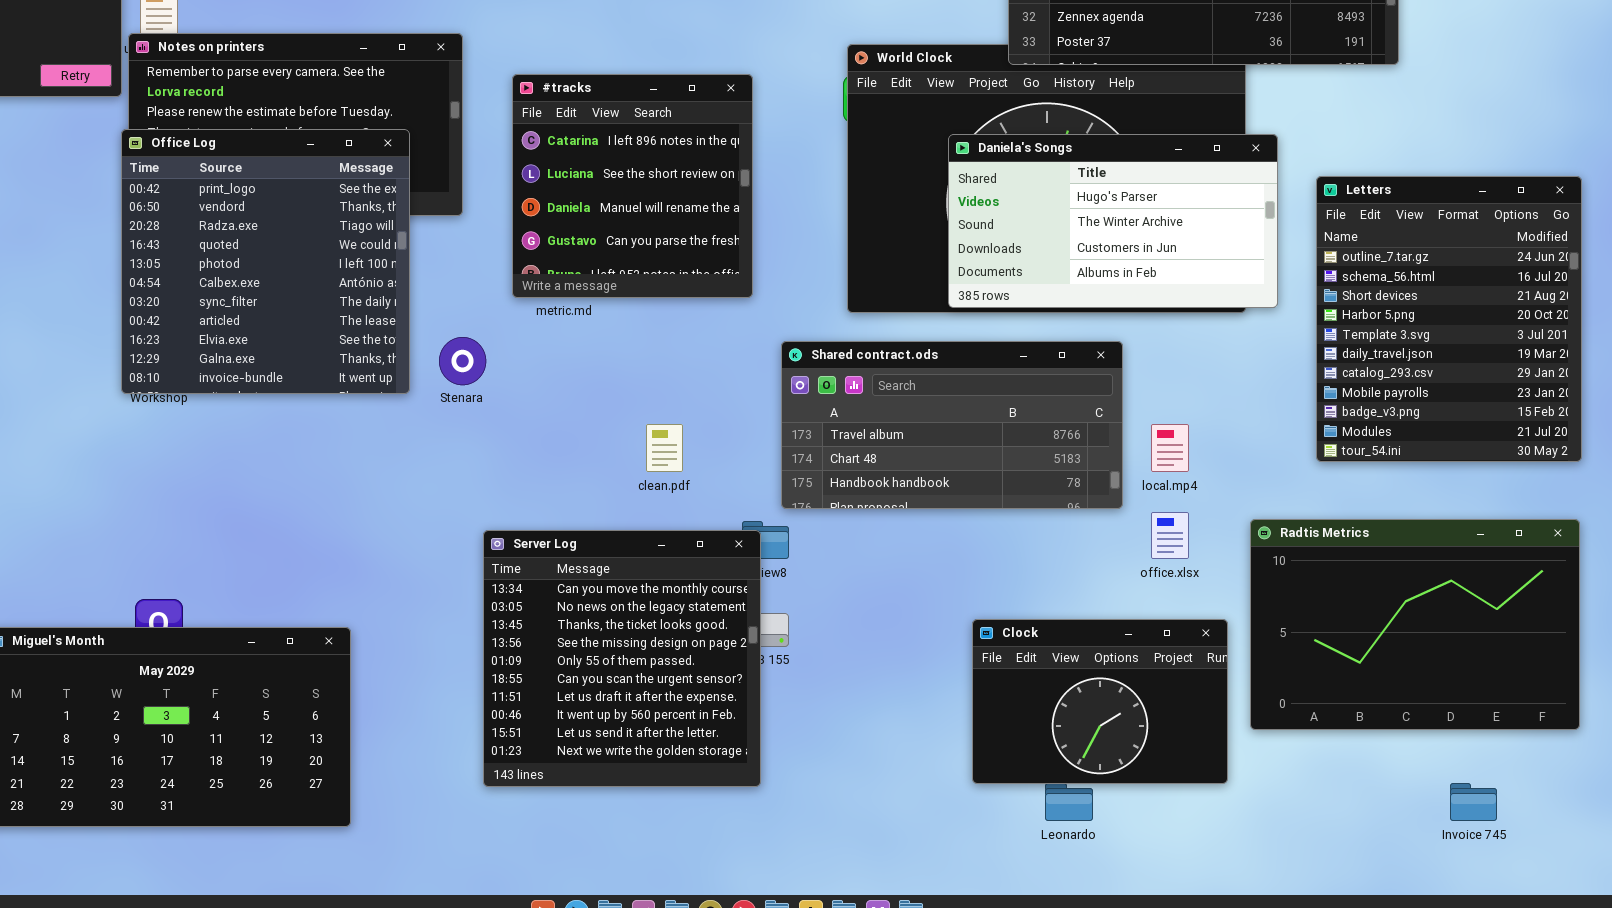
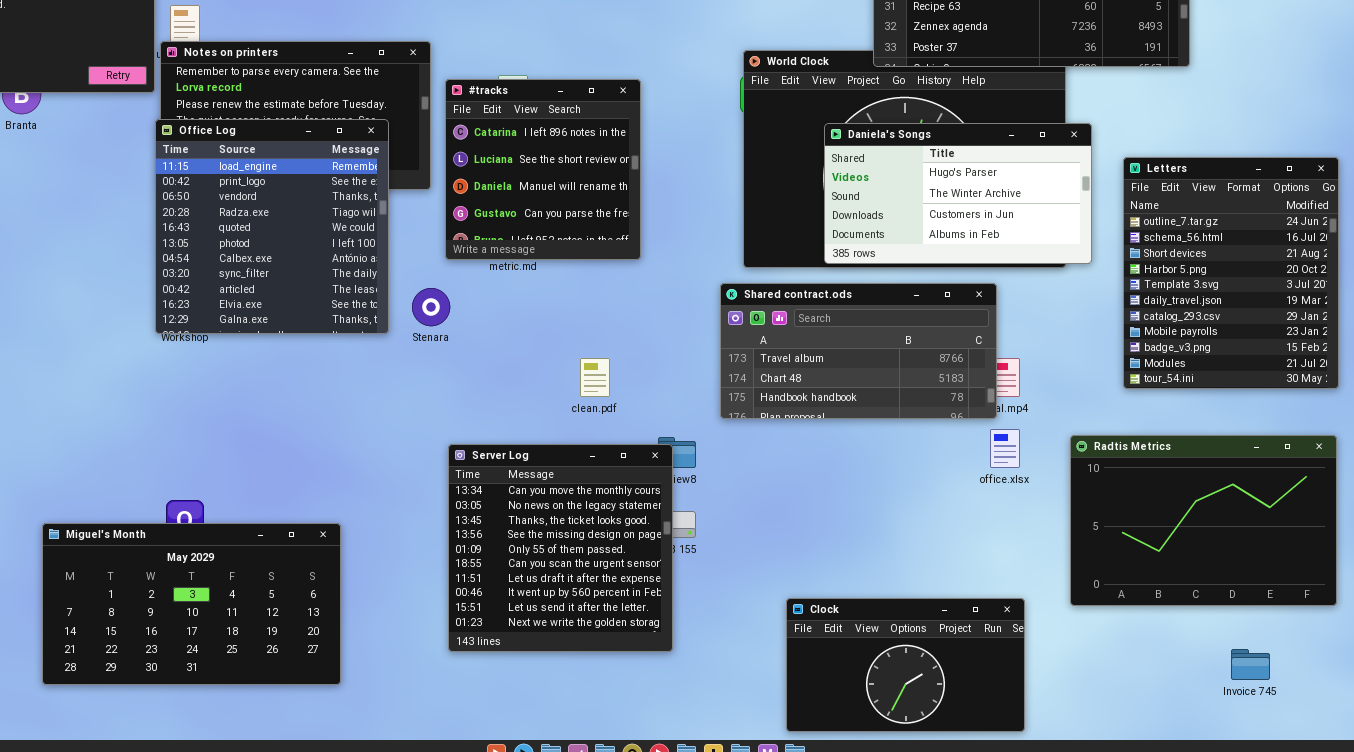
#tracks: [512,74,753,298] -> [445,79,641,260], moved
Office Log: [121,129,410,394] -> [155,119,389,334], scrolled up 1 row
Shared contract.ods: [781,341,1123,509] -> [720,283,997,419], moved
Clock: [972,619,1228,784] -> [786,598,1025,732], moved, resized

